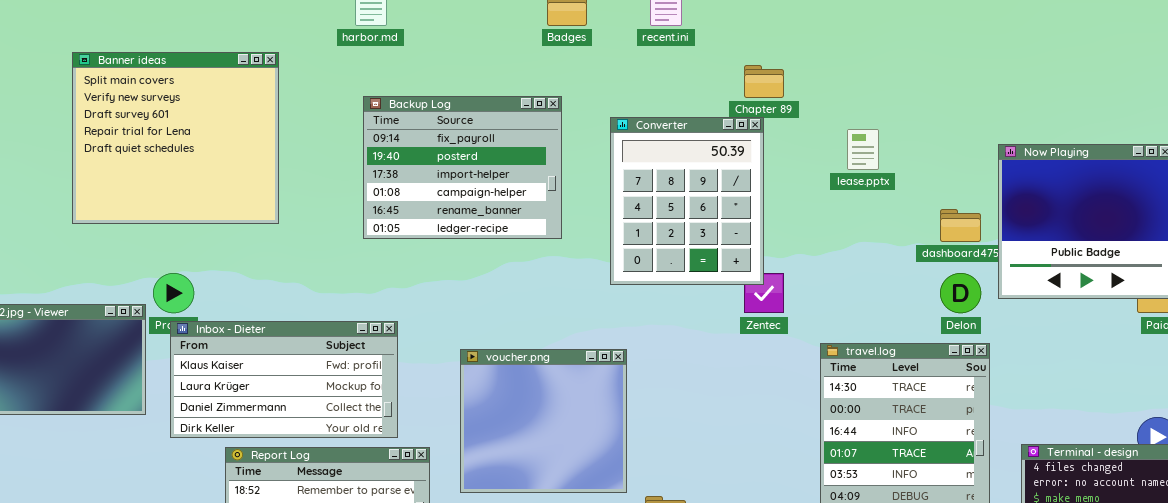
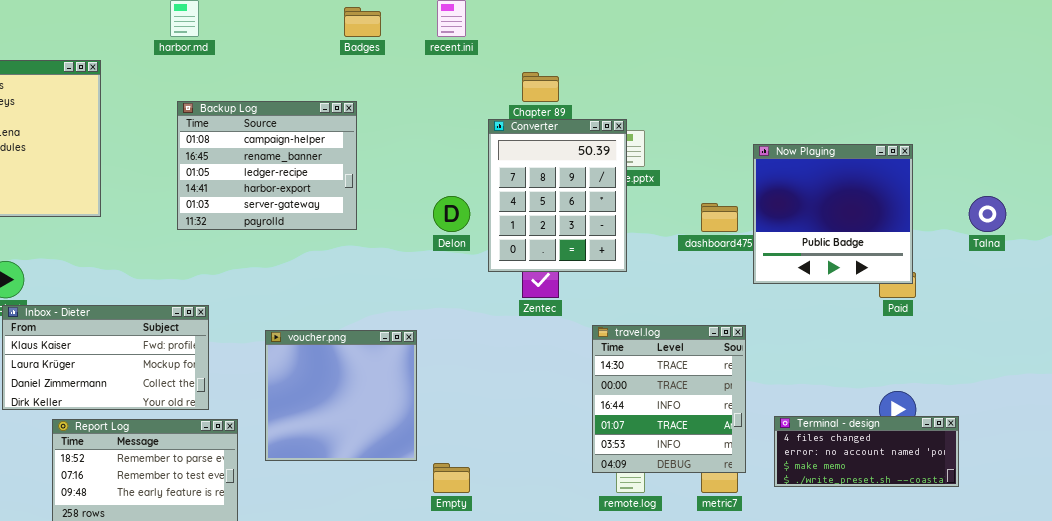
Backup Log: [363,96,562,239] -> [177,101,357,230], scrolled down 3 rows
Converter: [610,117,764,285] -> [488,119,627,272], moved
Delon: [940,273,981,313] -> [433,196,470,232], moved

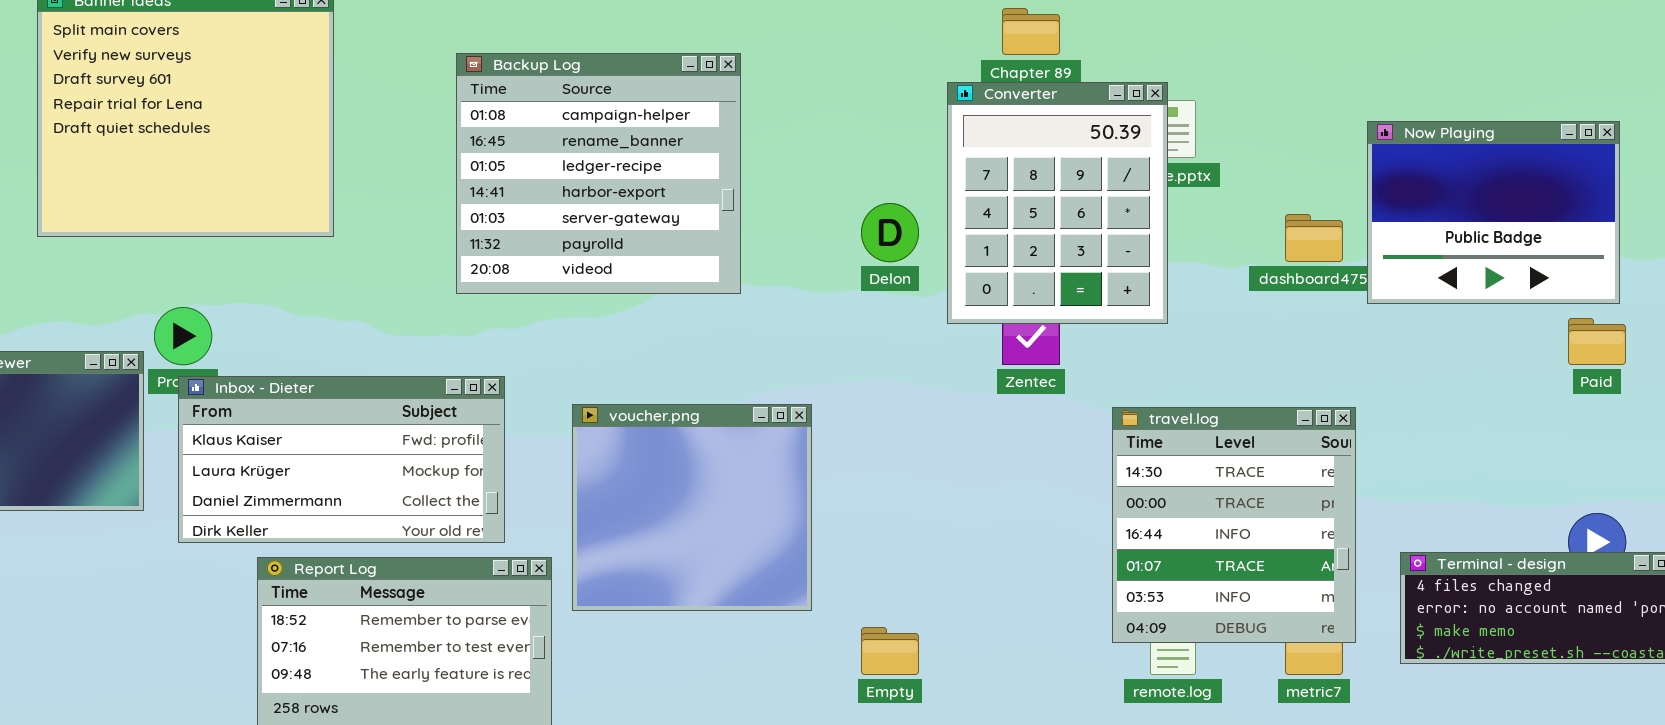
Backup Log: [177,101,357,230] -> [456,53,741,294], resized
Now Playing: [753,144,913,284] -> [1367,121,1620,304], resized
voucher.png: [265,330,417,461] -> [572,404,812,611], moved

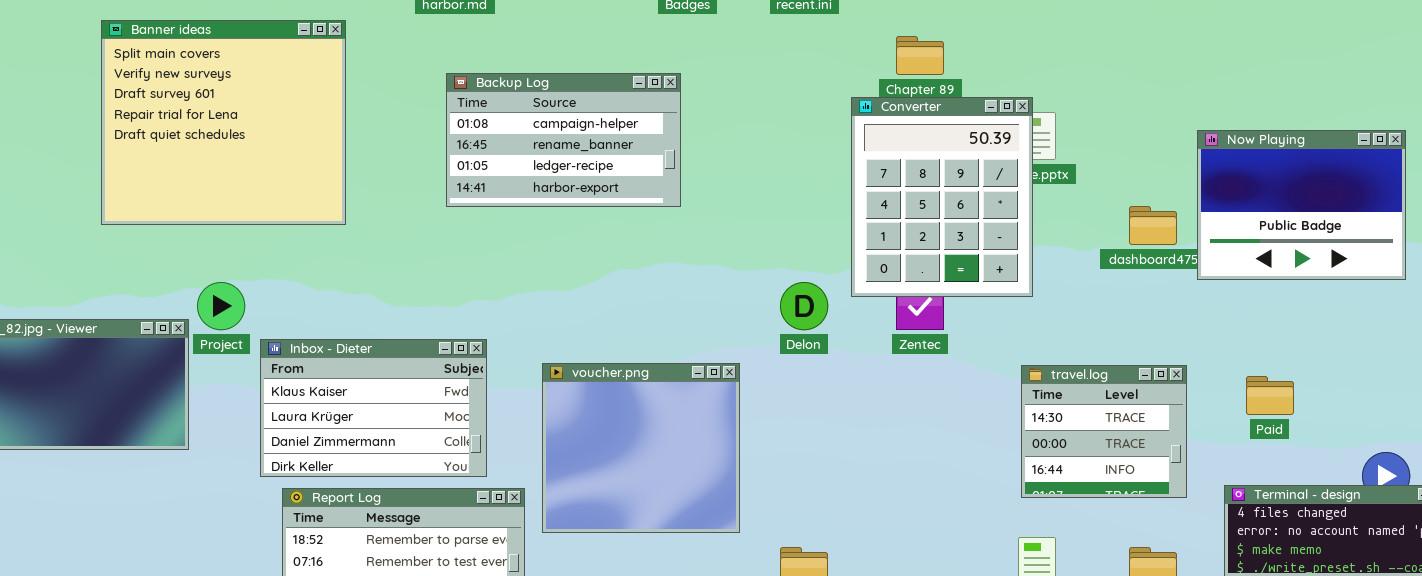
Backup Log: [456,53,741,294] -> [446,73,681,207], resized
Delon: [861,203,919,262] -> [780,282,828,330], moved
Paid: [1568,318,1626,365] -> [1246,376,1294,415], moved
Inbox - Dieter: [178,376,505,543] -> [260,339,487,477], resized
travel.log: [1112,407,1356,643] -> [1021,365,1187,498], resized

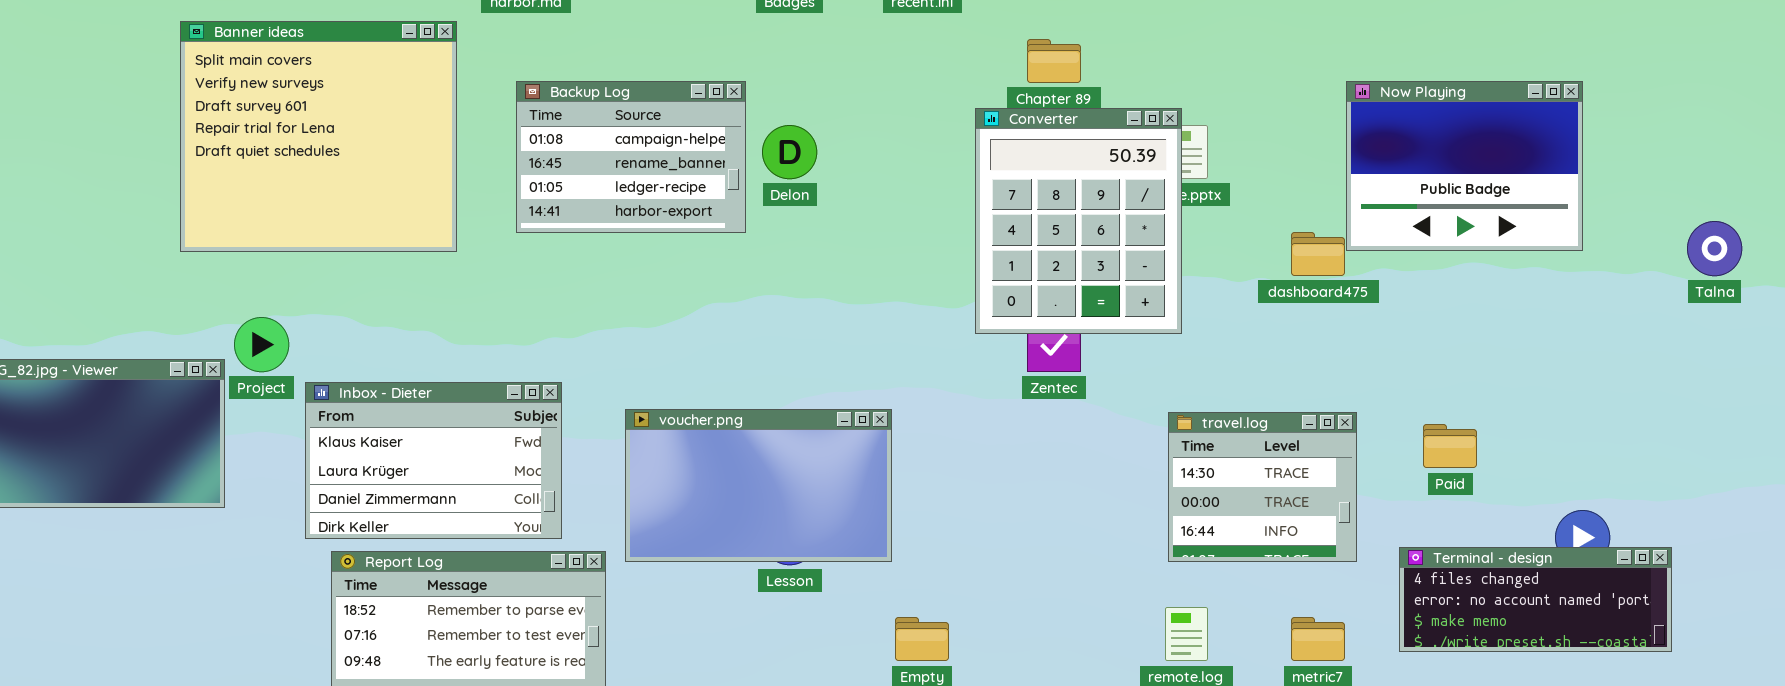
Banner ideas: [101,20,346,225] -> [180,21,457,252], moved
Backup Log: [446,73,681,207] -> [516,81,746,233], resized
Now Playing: [1197,130,1406,280] -> [1346,81,1583,251], moved
Delon: [780,282,828,330] -> [762,125,817,179], moved
voucher.png: [542,363,740,533] -> [625,409,892,562], resized

